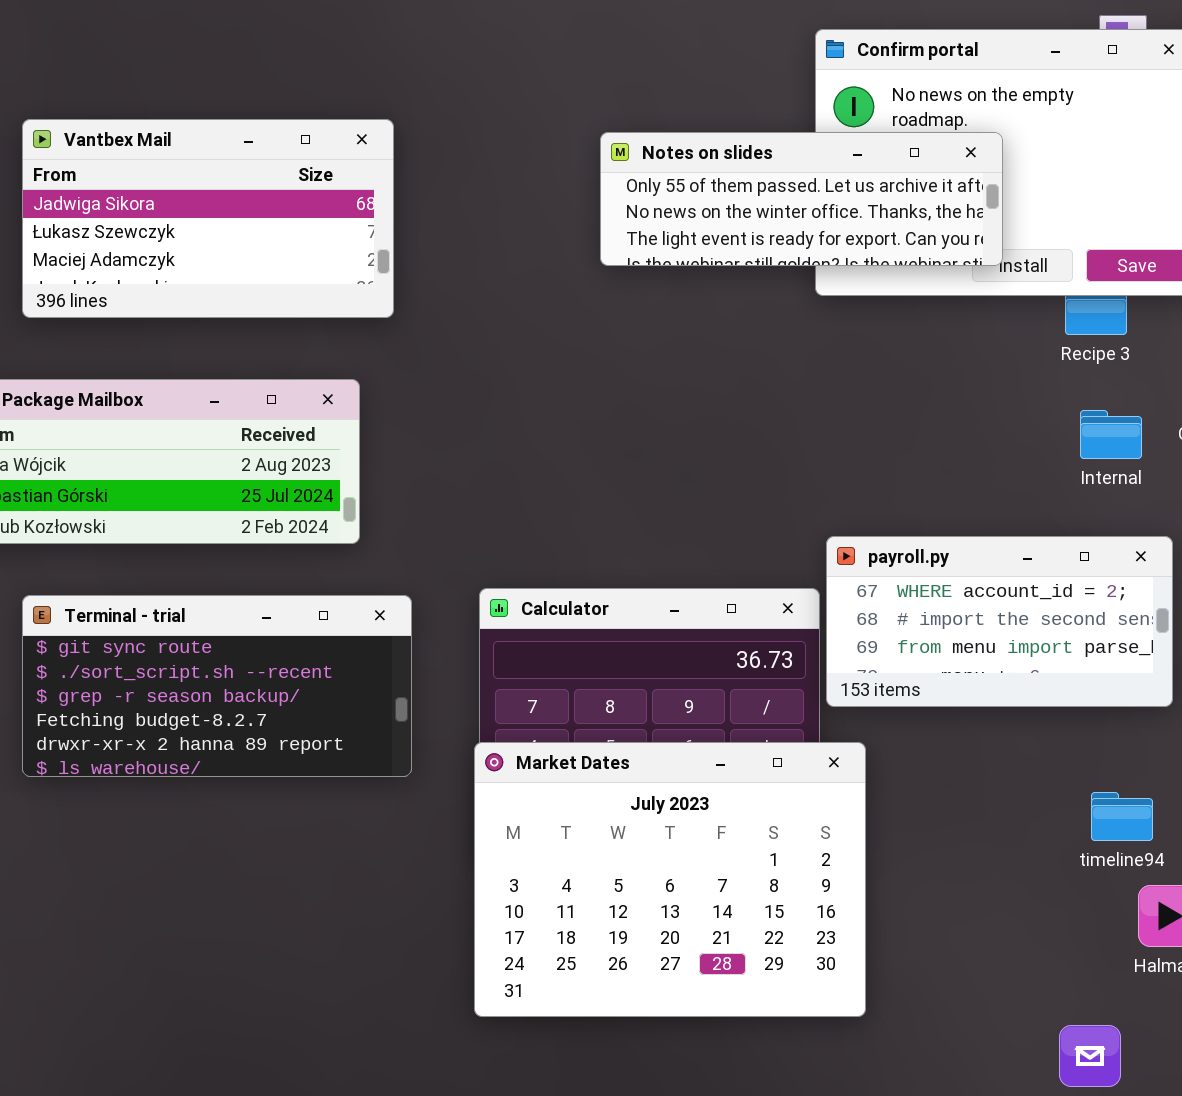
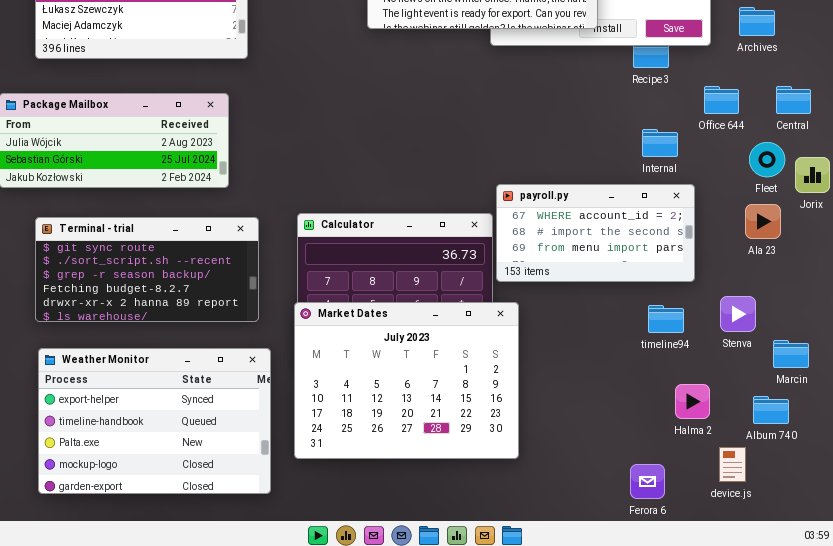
Internal: [1080,410,1142,459] -> [642,129,678,157], moved
timeline94: [1091,792,1153,841] -> [648,305,684,333], moved
Weather Monitor: none -> [38,348,271,494], opened

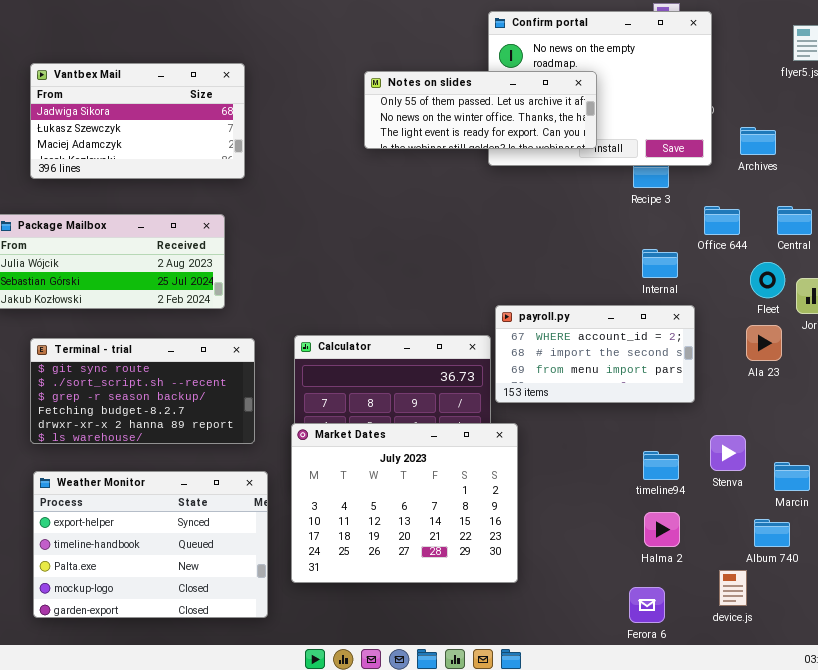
Stenva: [720,296,756,332] -> [710,435,746,471], moved
timeline94: [648,305,684,333] -> [643,451,679,480], moved
Halma 2: [675,384,710,419] -> [644,512,680,547], moved

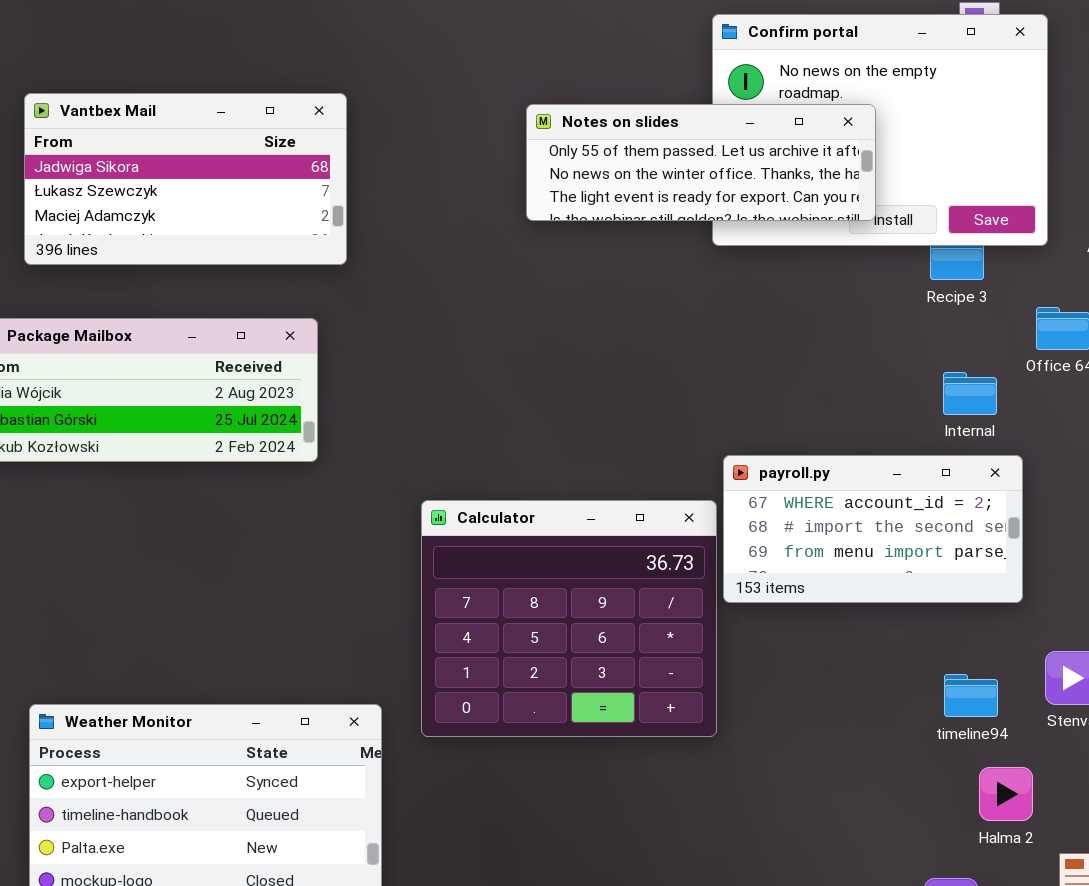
Terminal - trial: [30,338,255,444] -> none, closed
Market Dates: [291,423,518,583] -> none, closed
Halma 2: [644,512,680,547] -> [979,767,1033,821], moved

